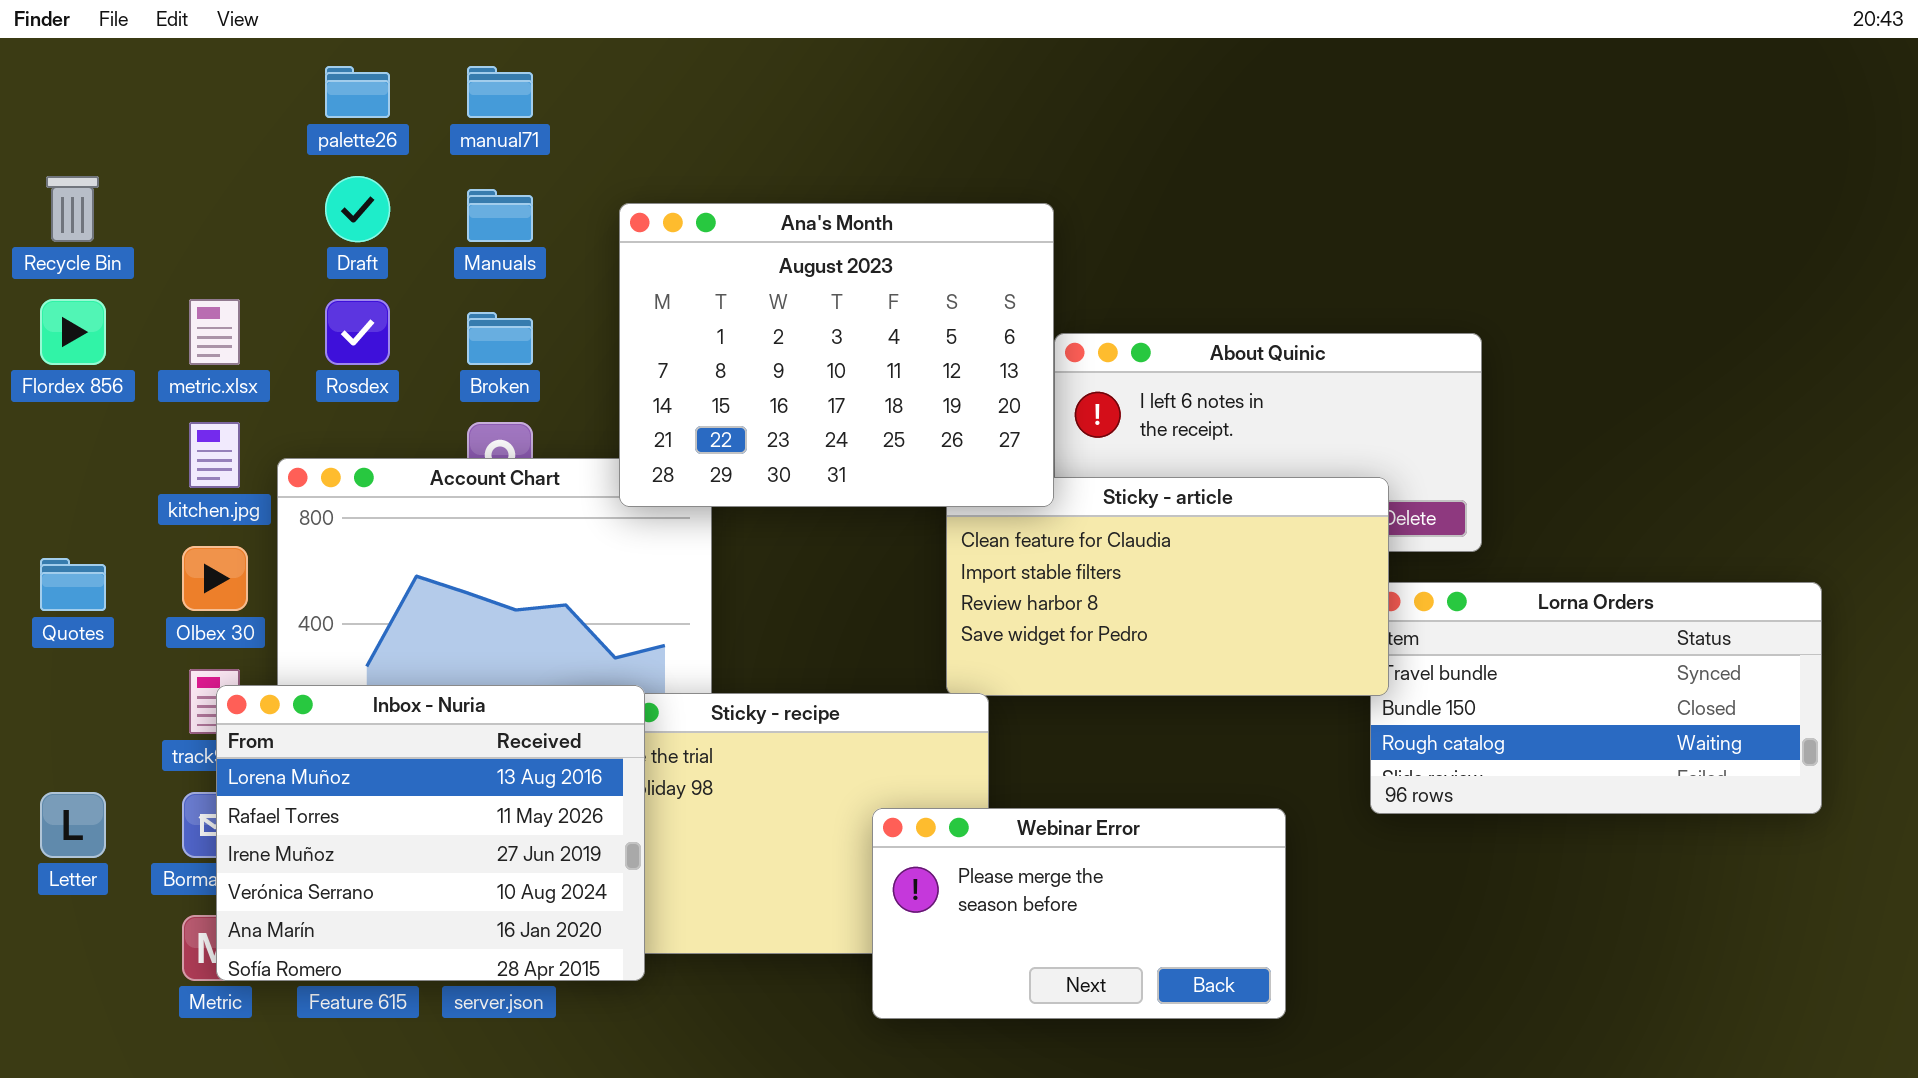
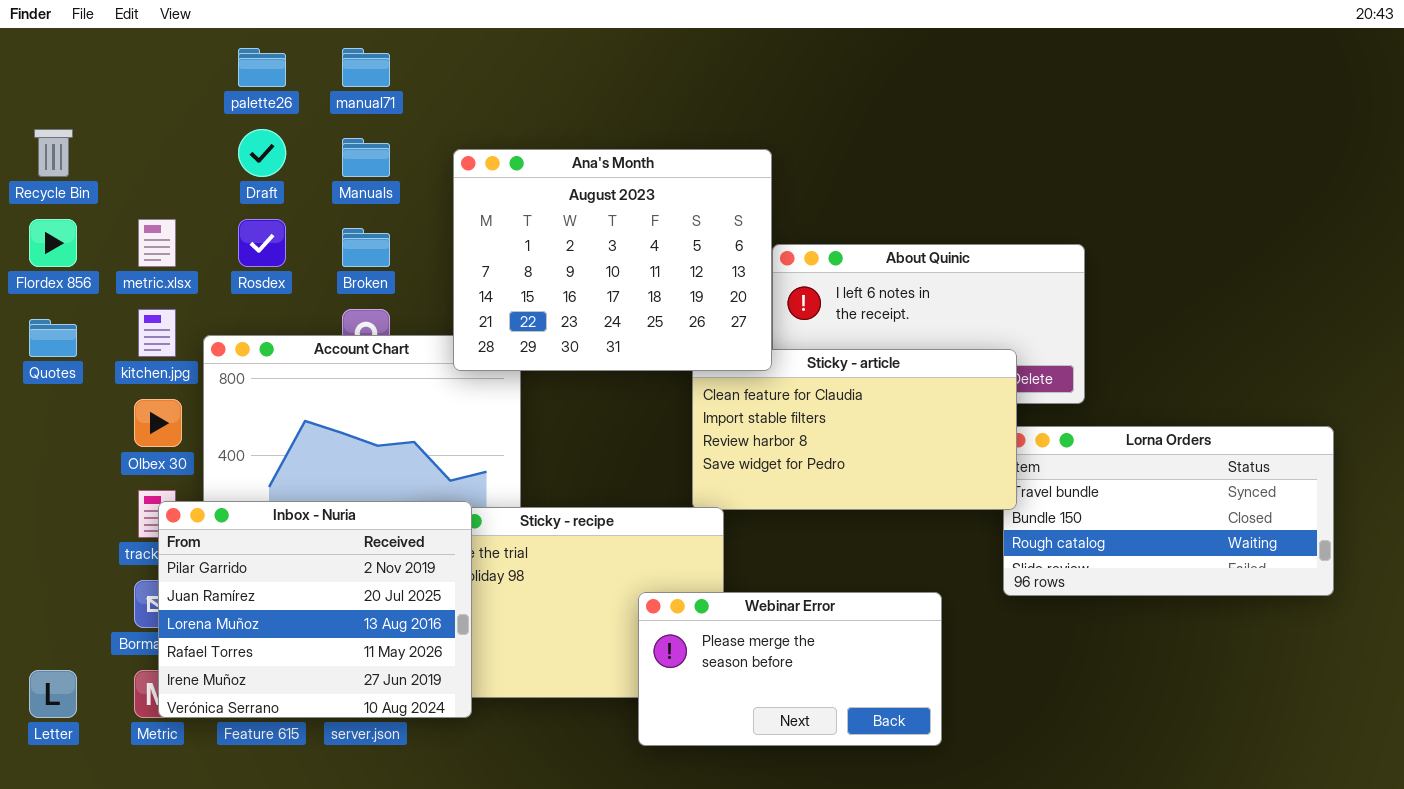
Quotes: [40,558,106,611] -> [29,319,77,357], moved
Inbox - Nuria: [216,685,645,981] -> [158,501,472,718], scrolled up 2 rows
Letter: [40,792,106,858] -> [29,670,77,718], moved

